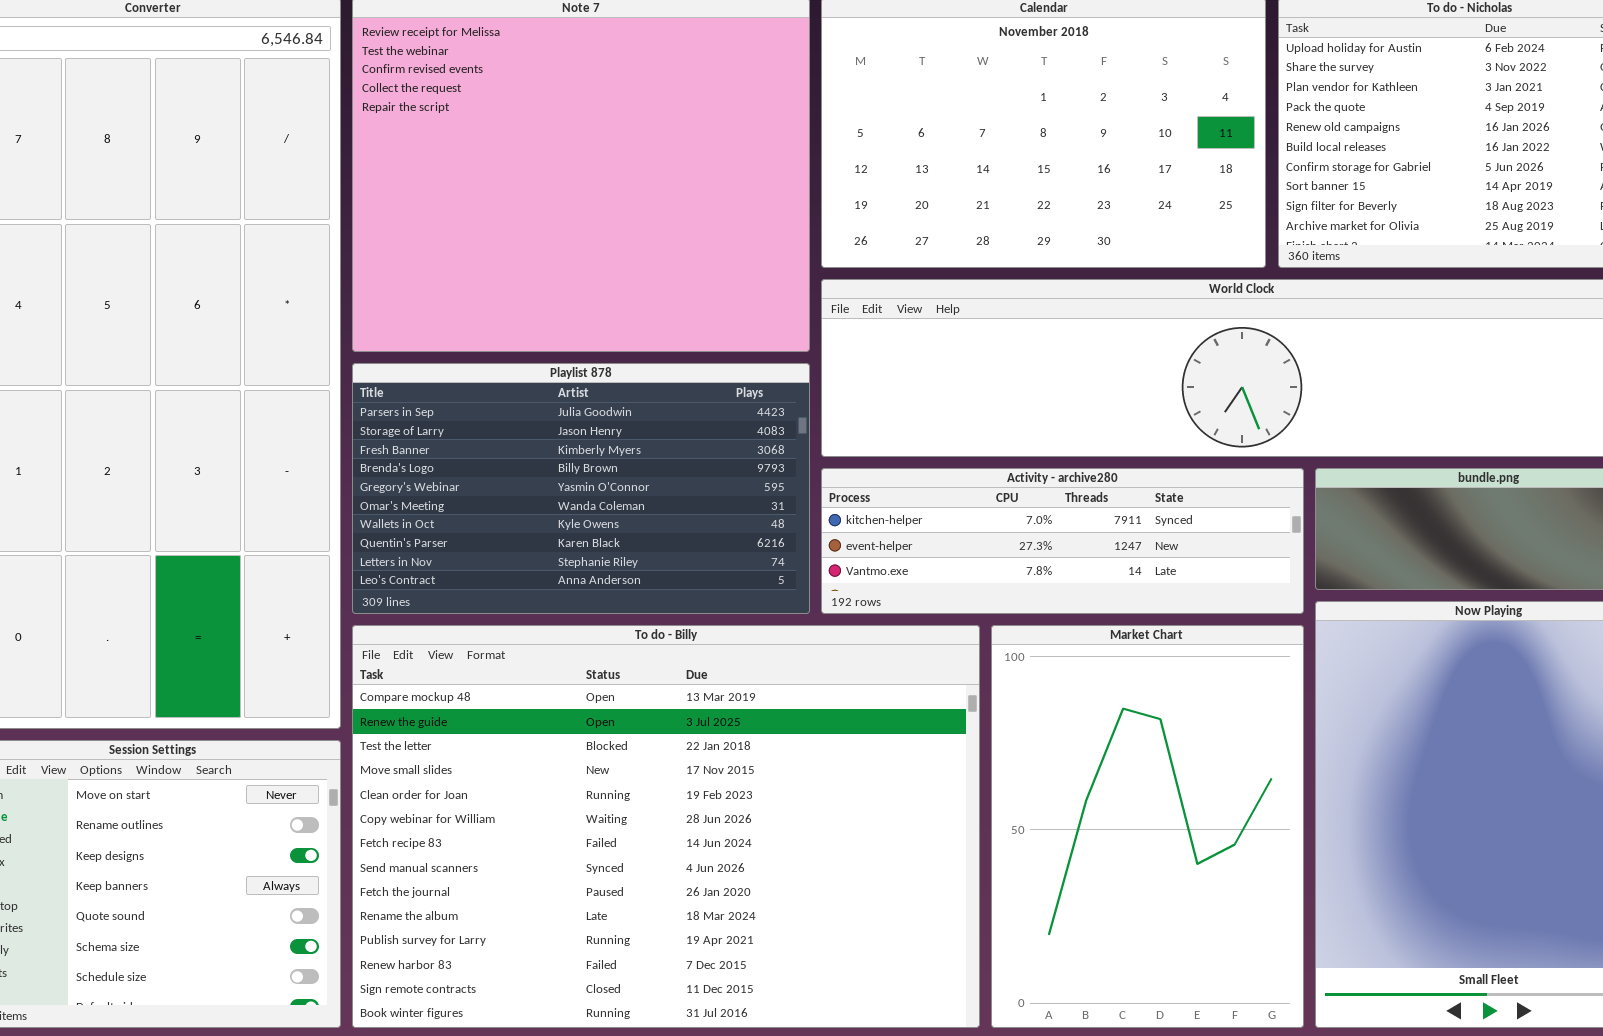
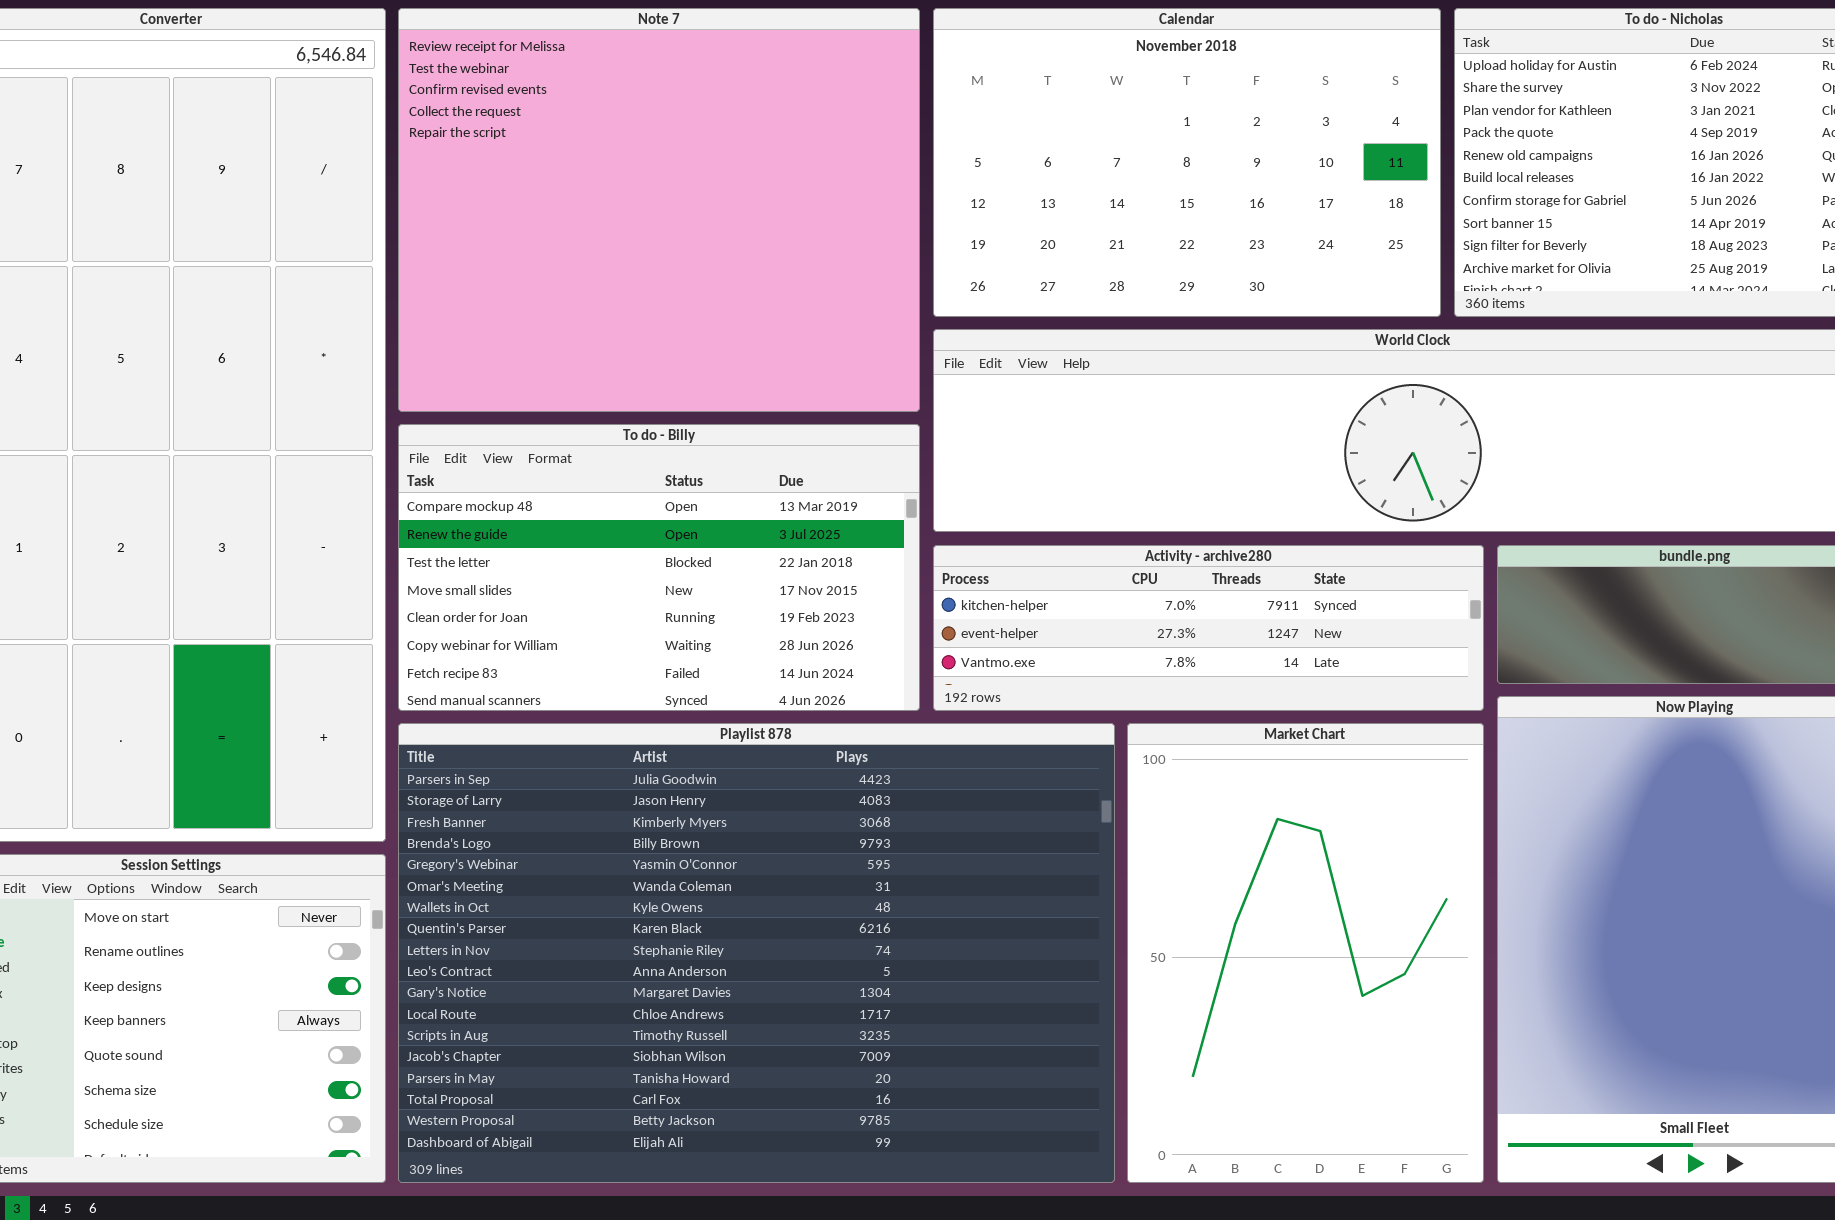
Playlist 878: [352,363,810,614] -> [398,723,1115,1183], moved, resized
To do - Billy: [352,625,980,1028] -> [398,424,920,711], moved, resized

